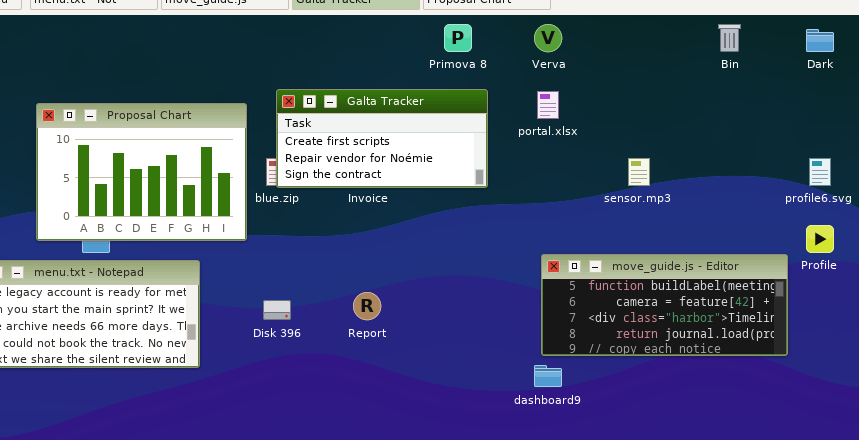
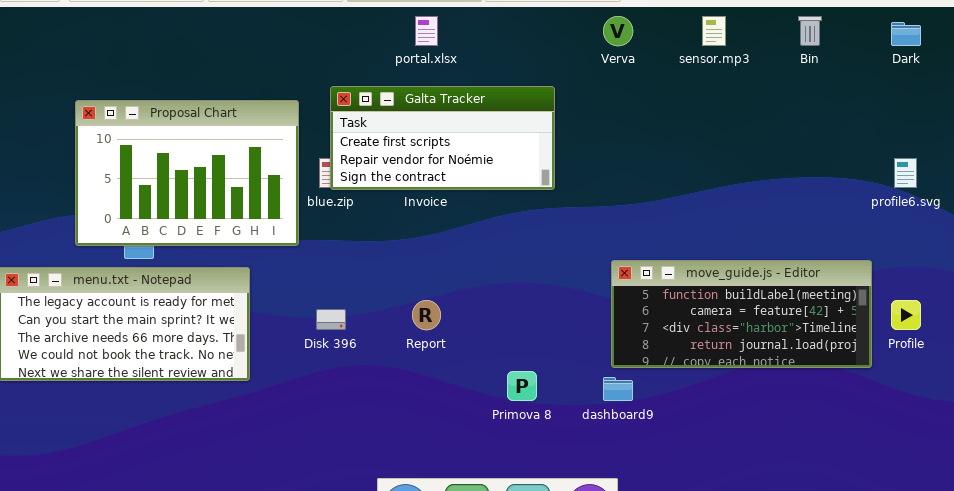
Primova 8: [444,24,472,52] -> [507,371,537,401], moved
portal.xlsx: [537,91,559,119] -> [415,16,438,46], moved
sensor.mp3: [628,158,650,186] -> [702,16,726,46], moved
Profile: [806,225,834,253] -> [891,300,921,330], moved

